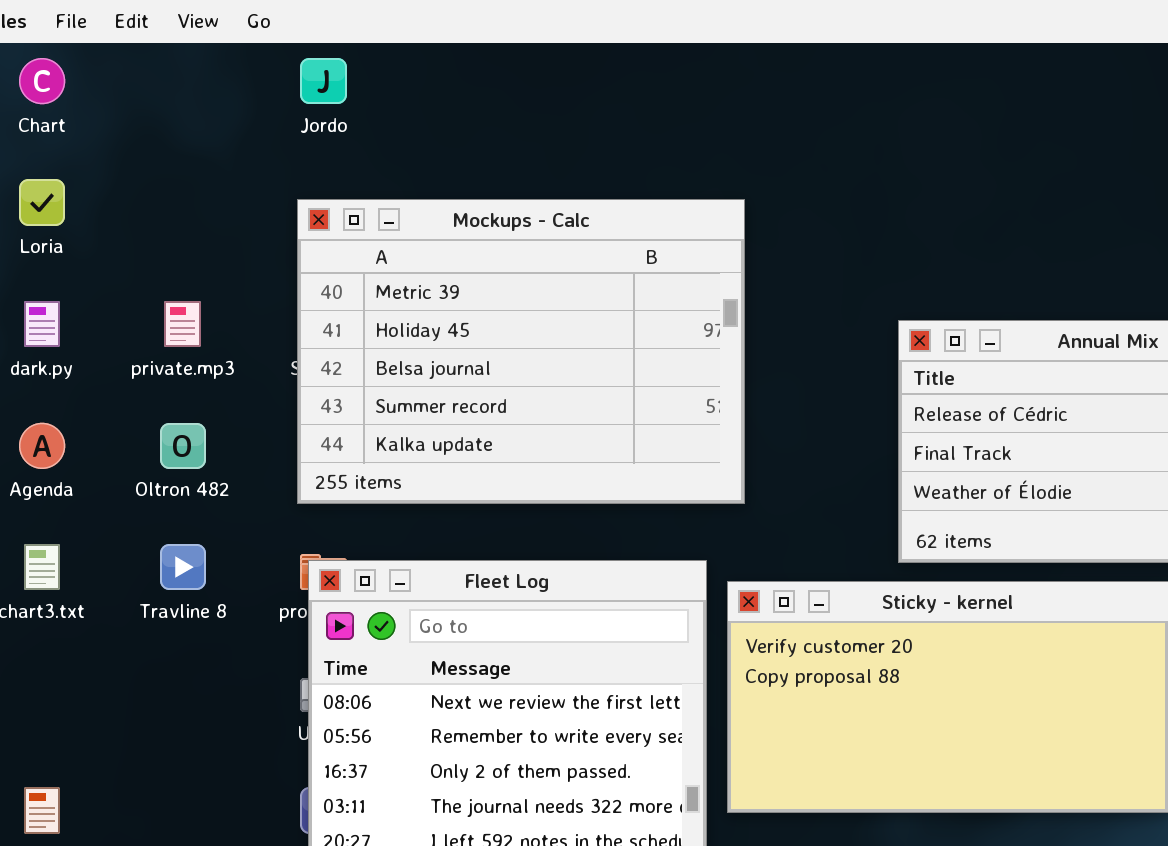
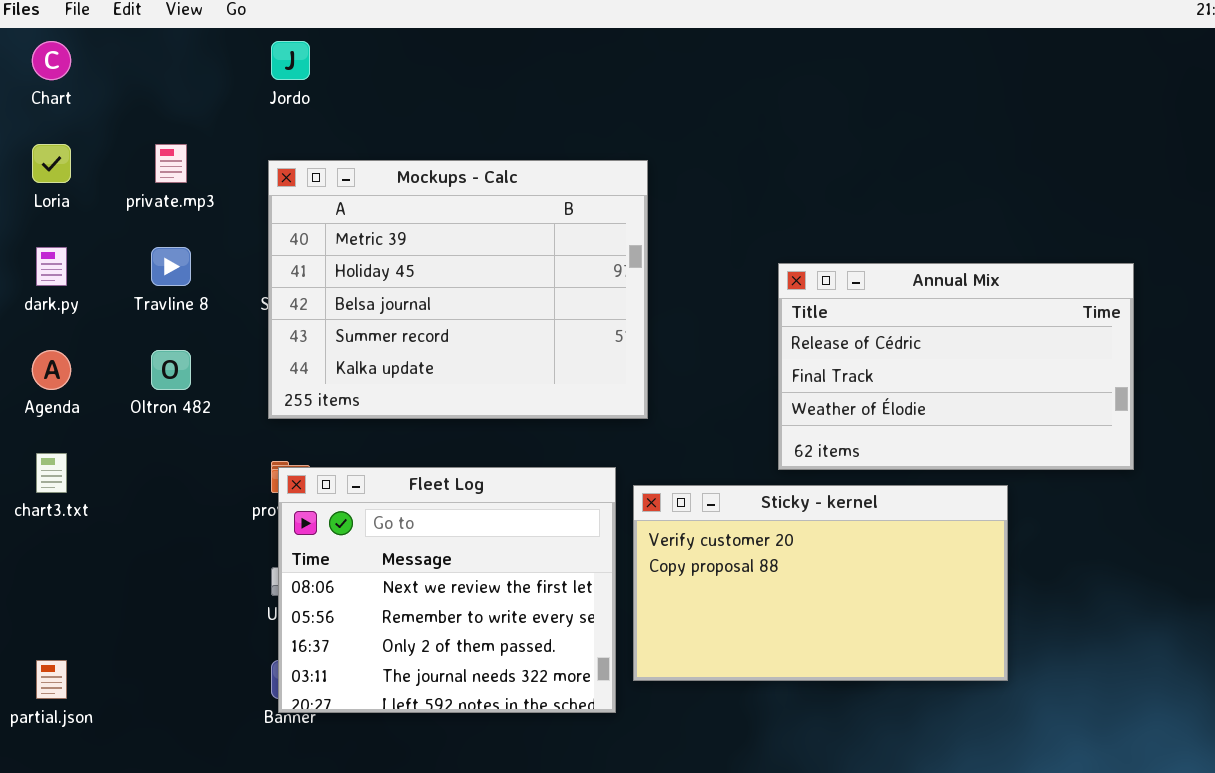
private.mp3: [164,301,201,347] -> [155,144,187,183], moved
Travline 8: [160,544,206,590] -> [151,247,191,286], moved

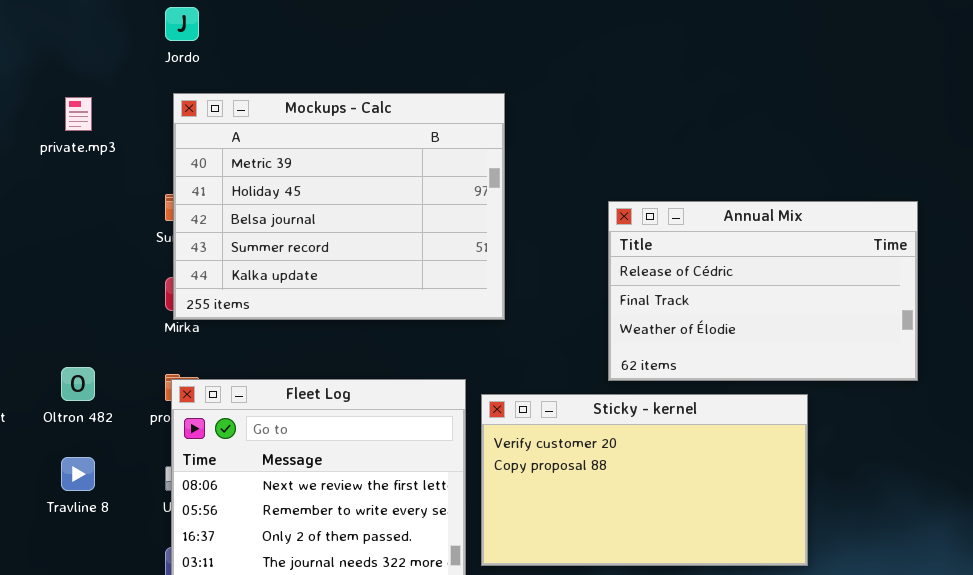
Mockups - Calc: [268,160,648,419] -> [173,93,505,320], moved
Travline 8: [151,247,191,286] -> [61,457,95,491], moved
Oltron 482: [151,350,191,390] -> [61,367,95,401], moved

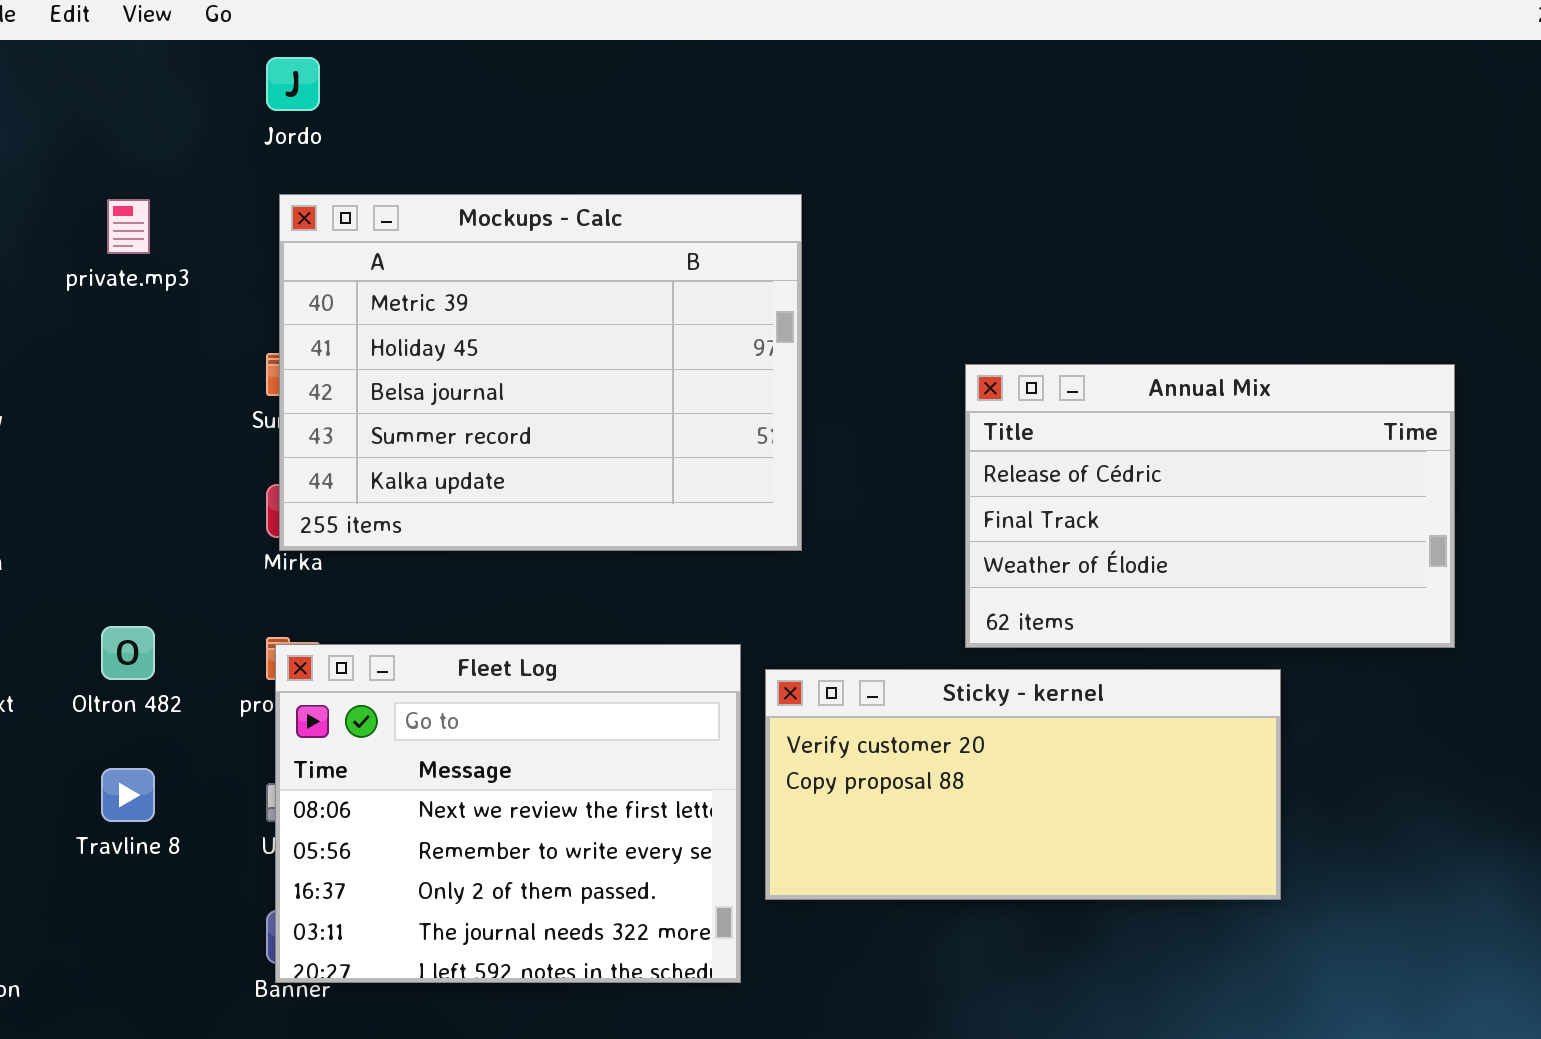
Sticky - kernel: [481,394,808,566] -> [765,669,1281,900], resized

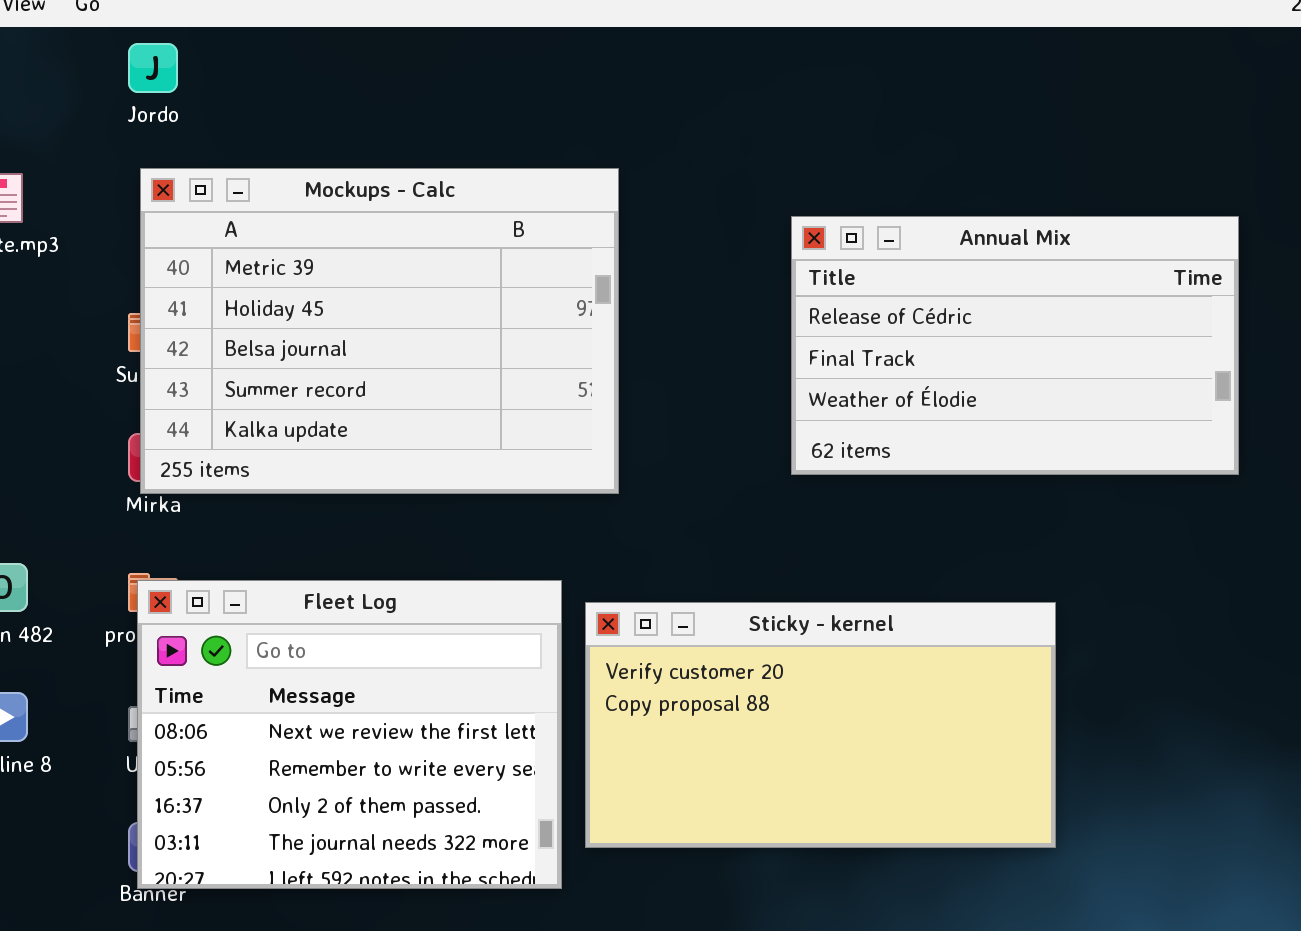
Annual Mix: [965,364,1455,648] -> [791,216,1239,475], moved
Sticky - kernel: [765,669,1281,900] -> [585,602,1056,848], resized

